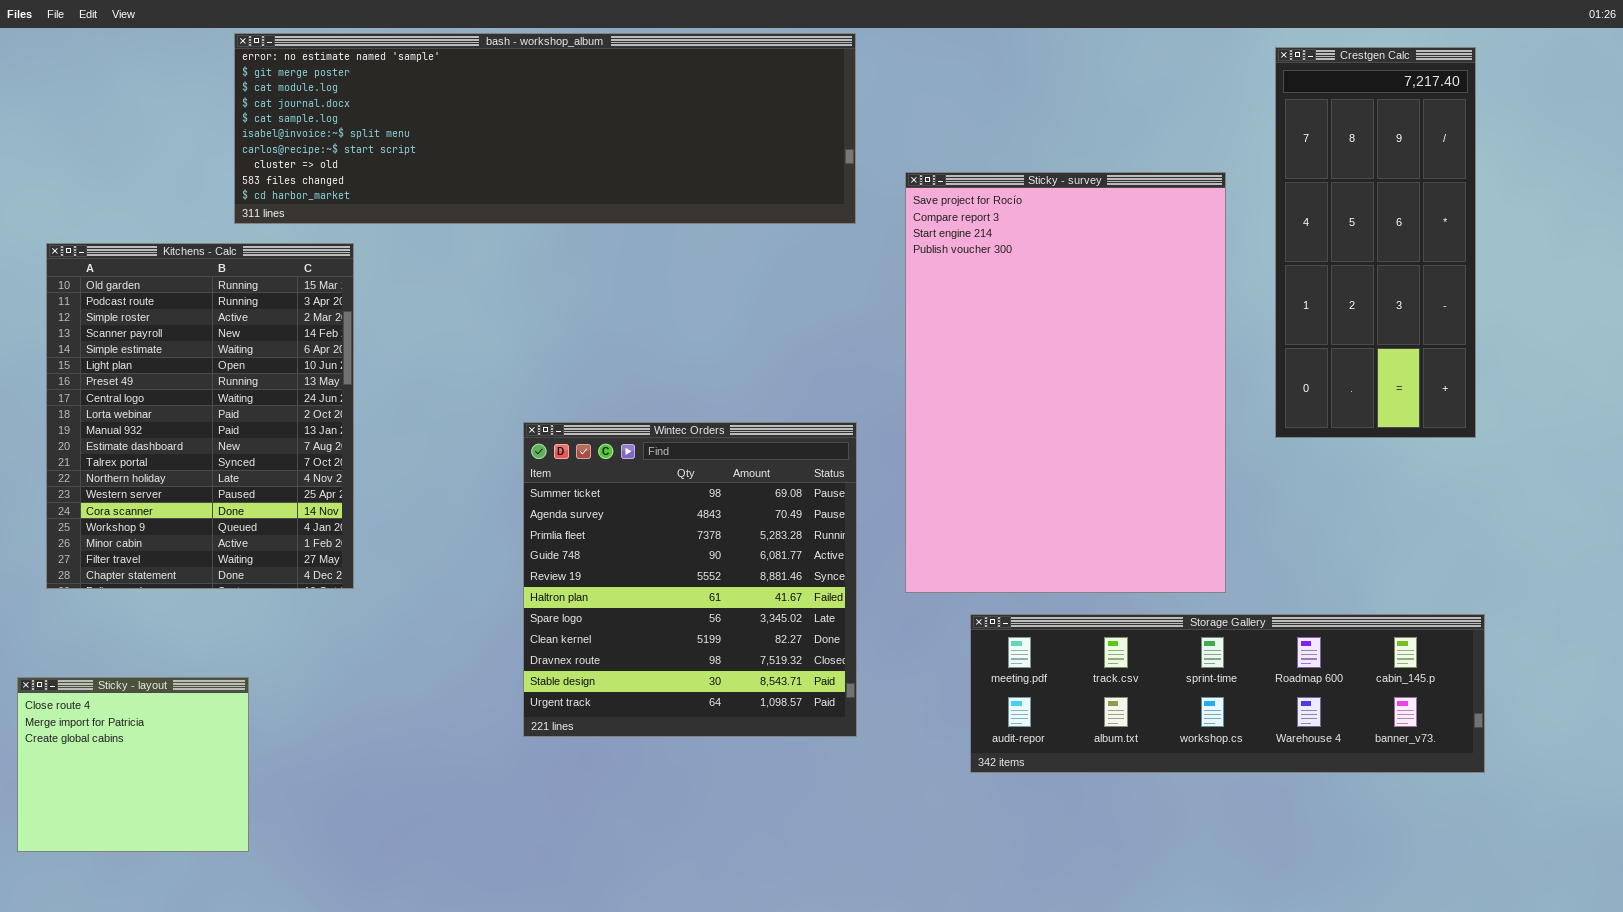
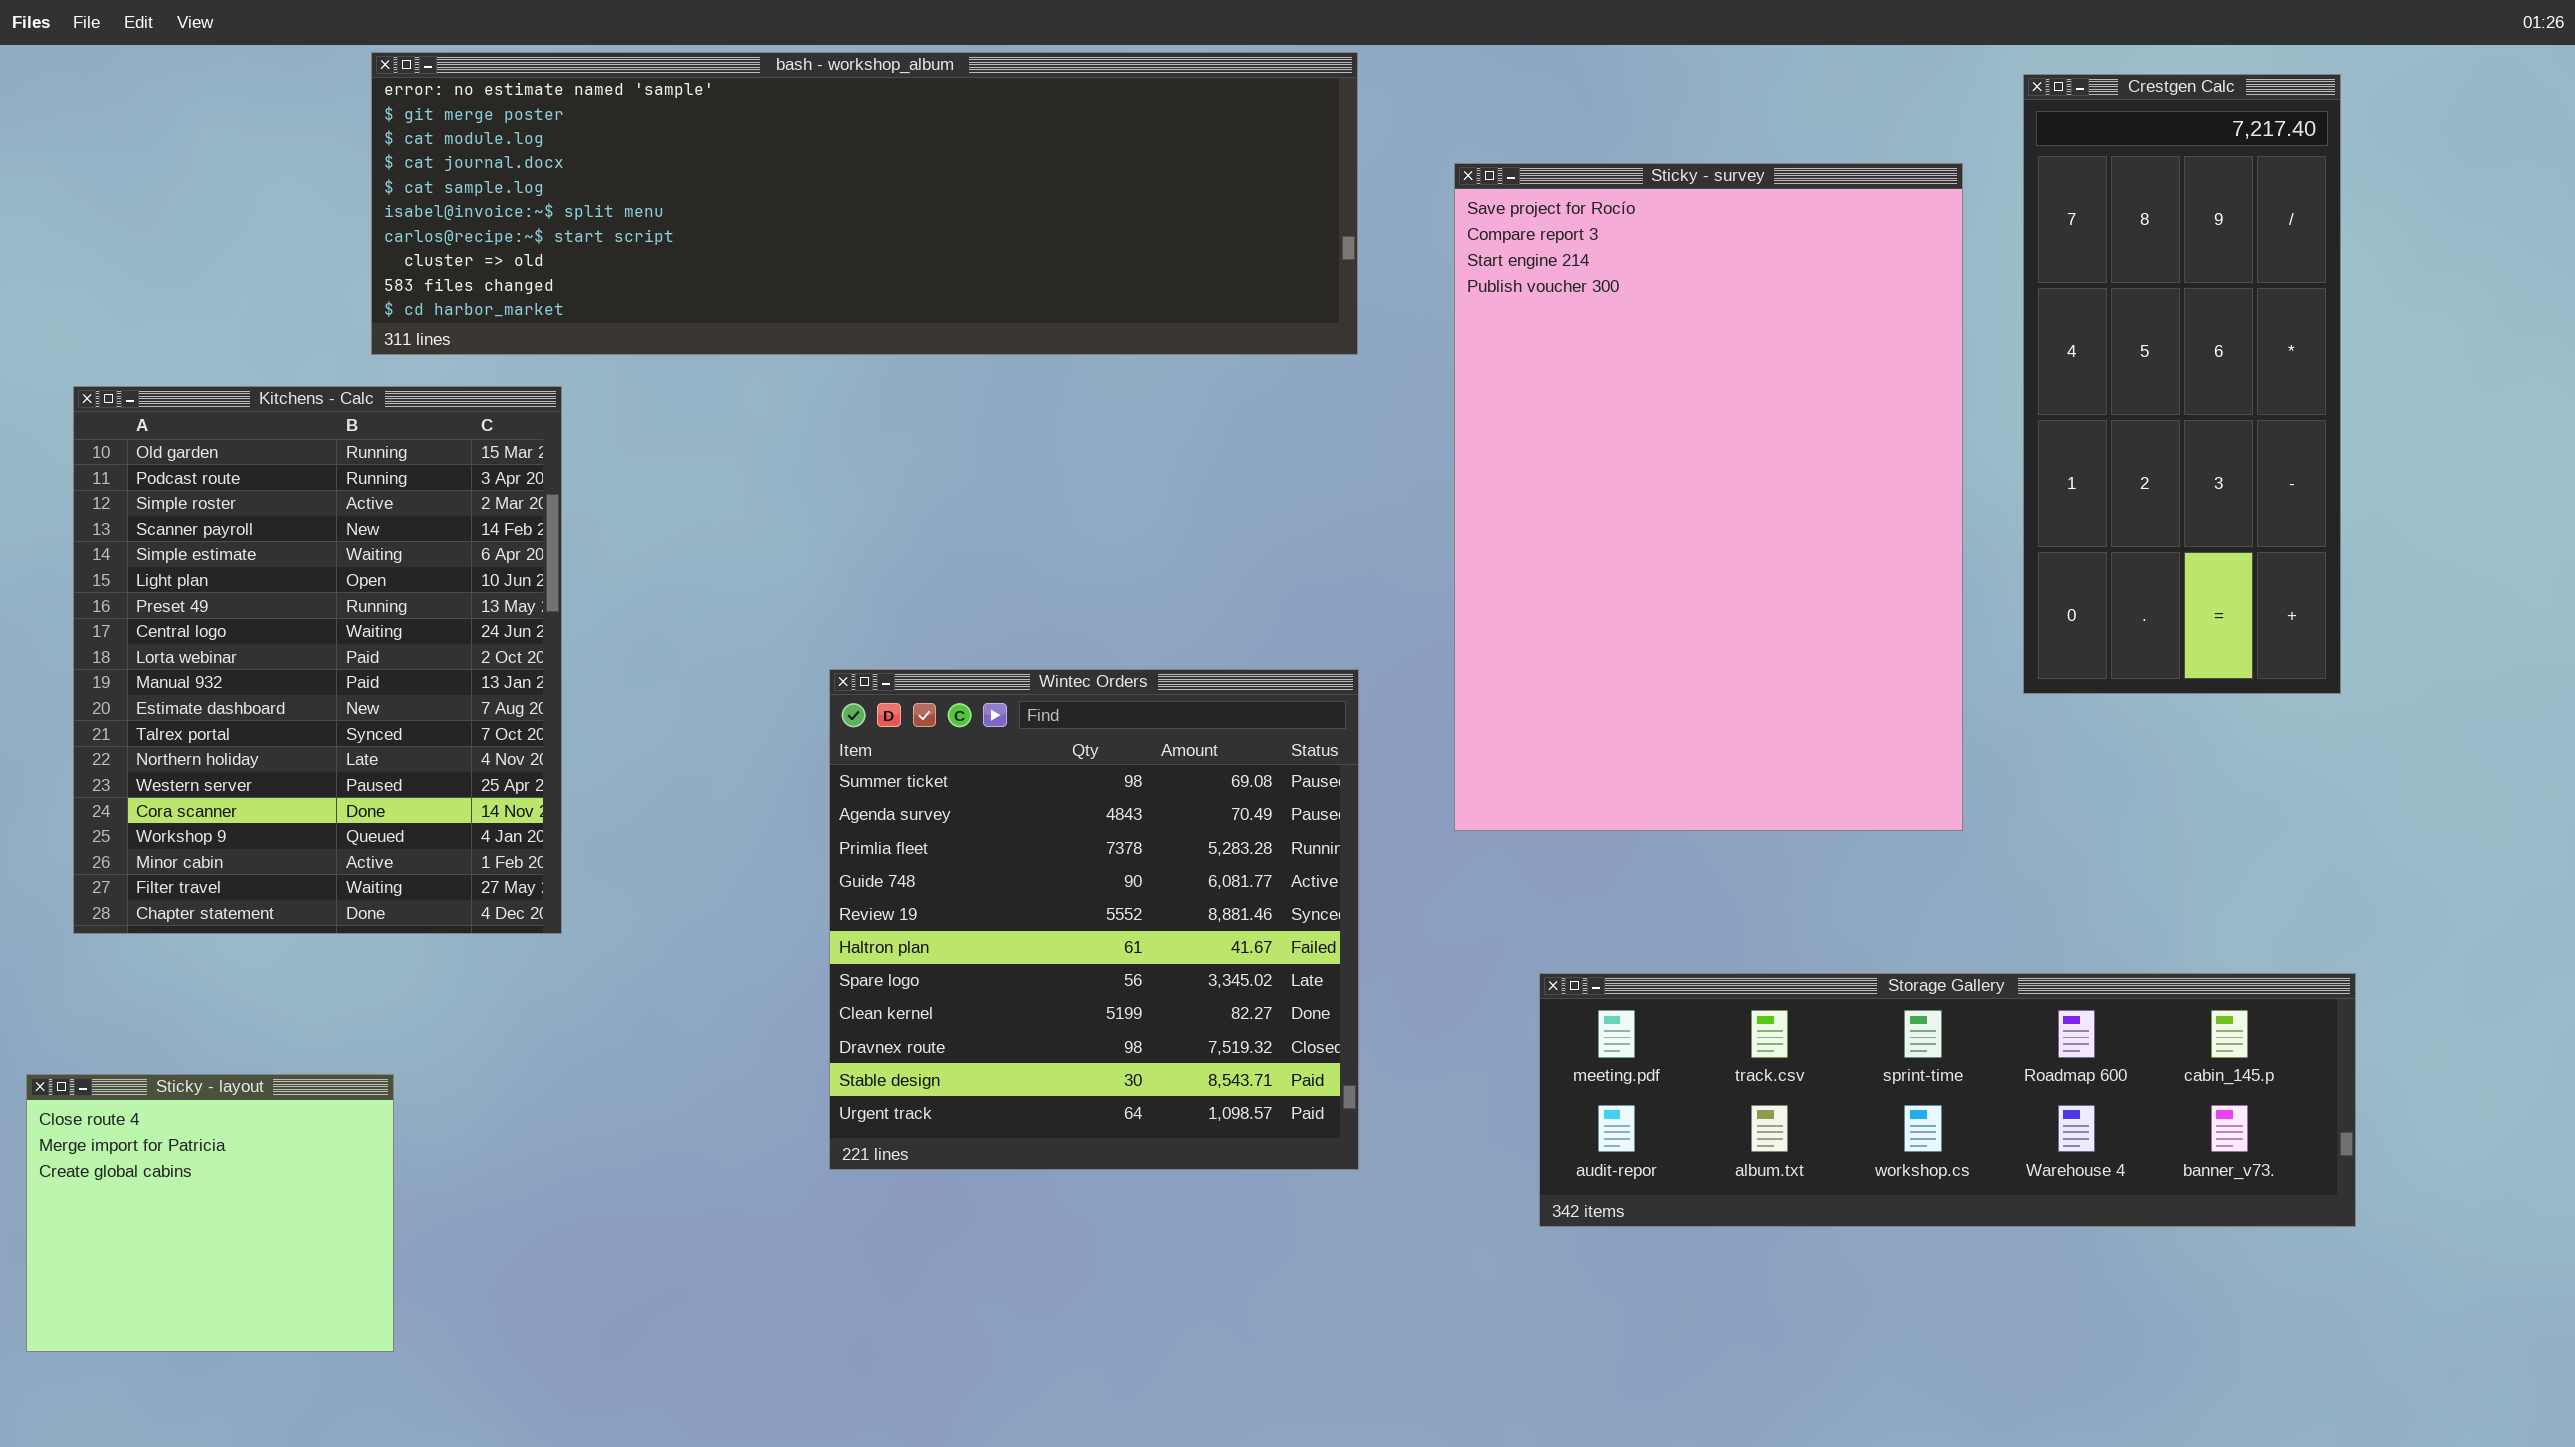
Sticky - survey: [905,172,1226,593] -> [1454,163,1963,831], moved

